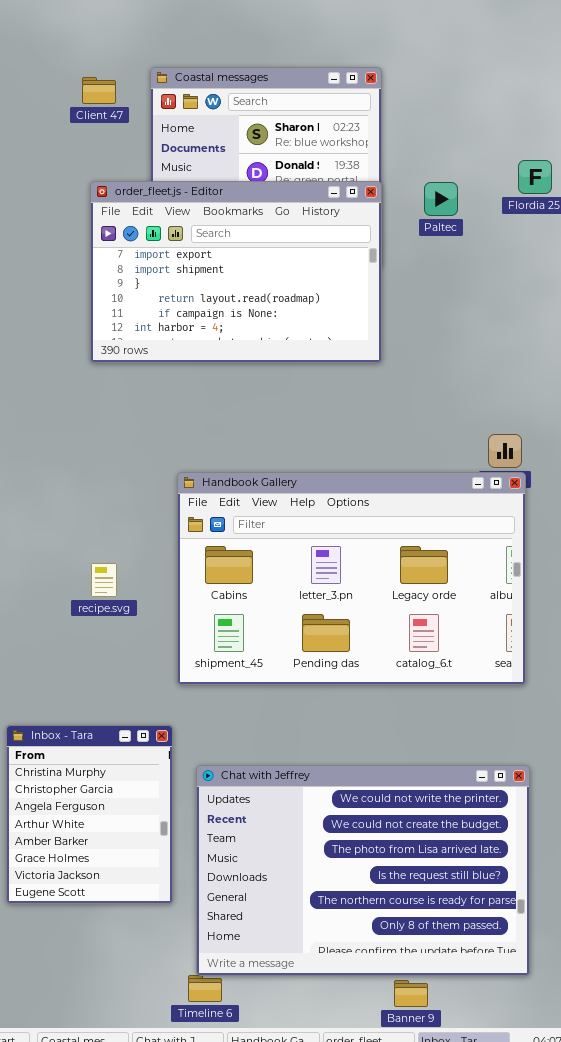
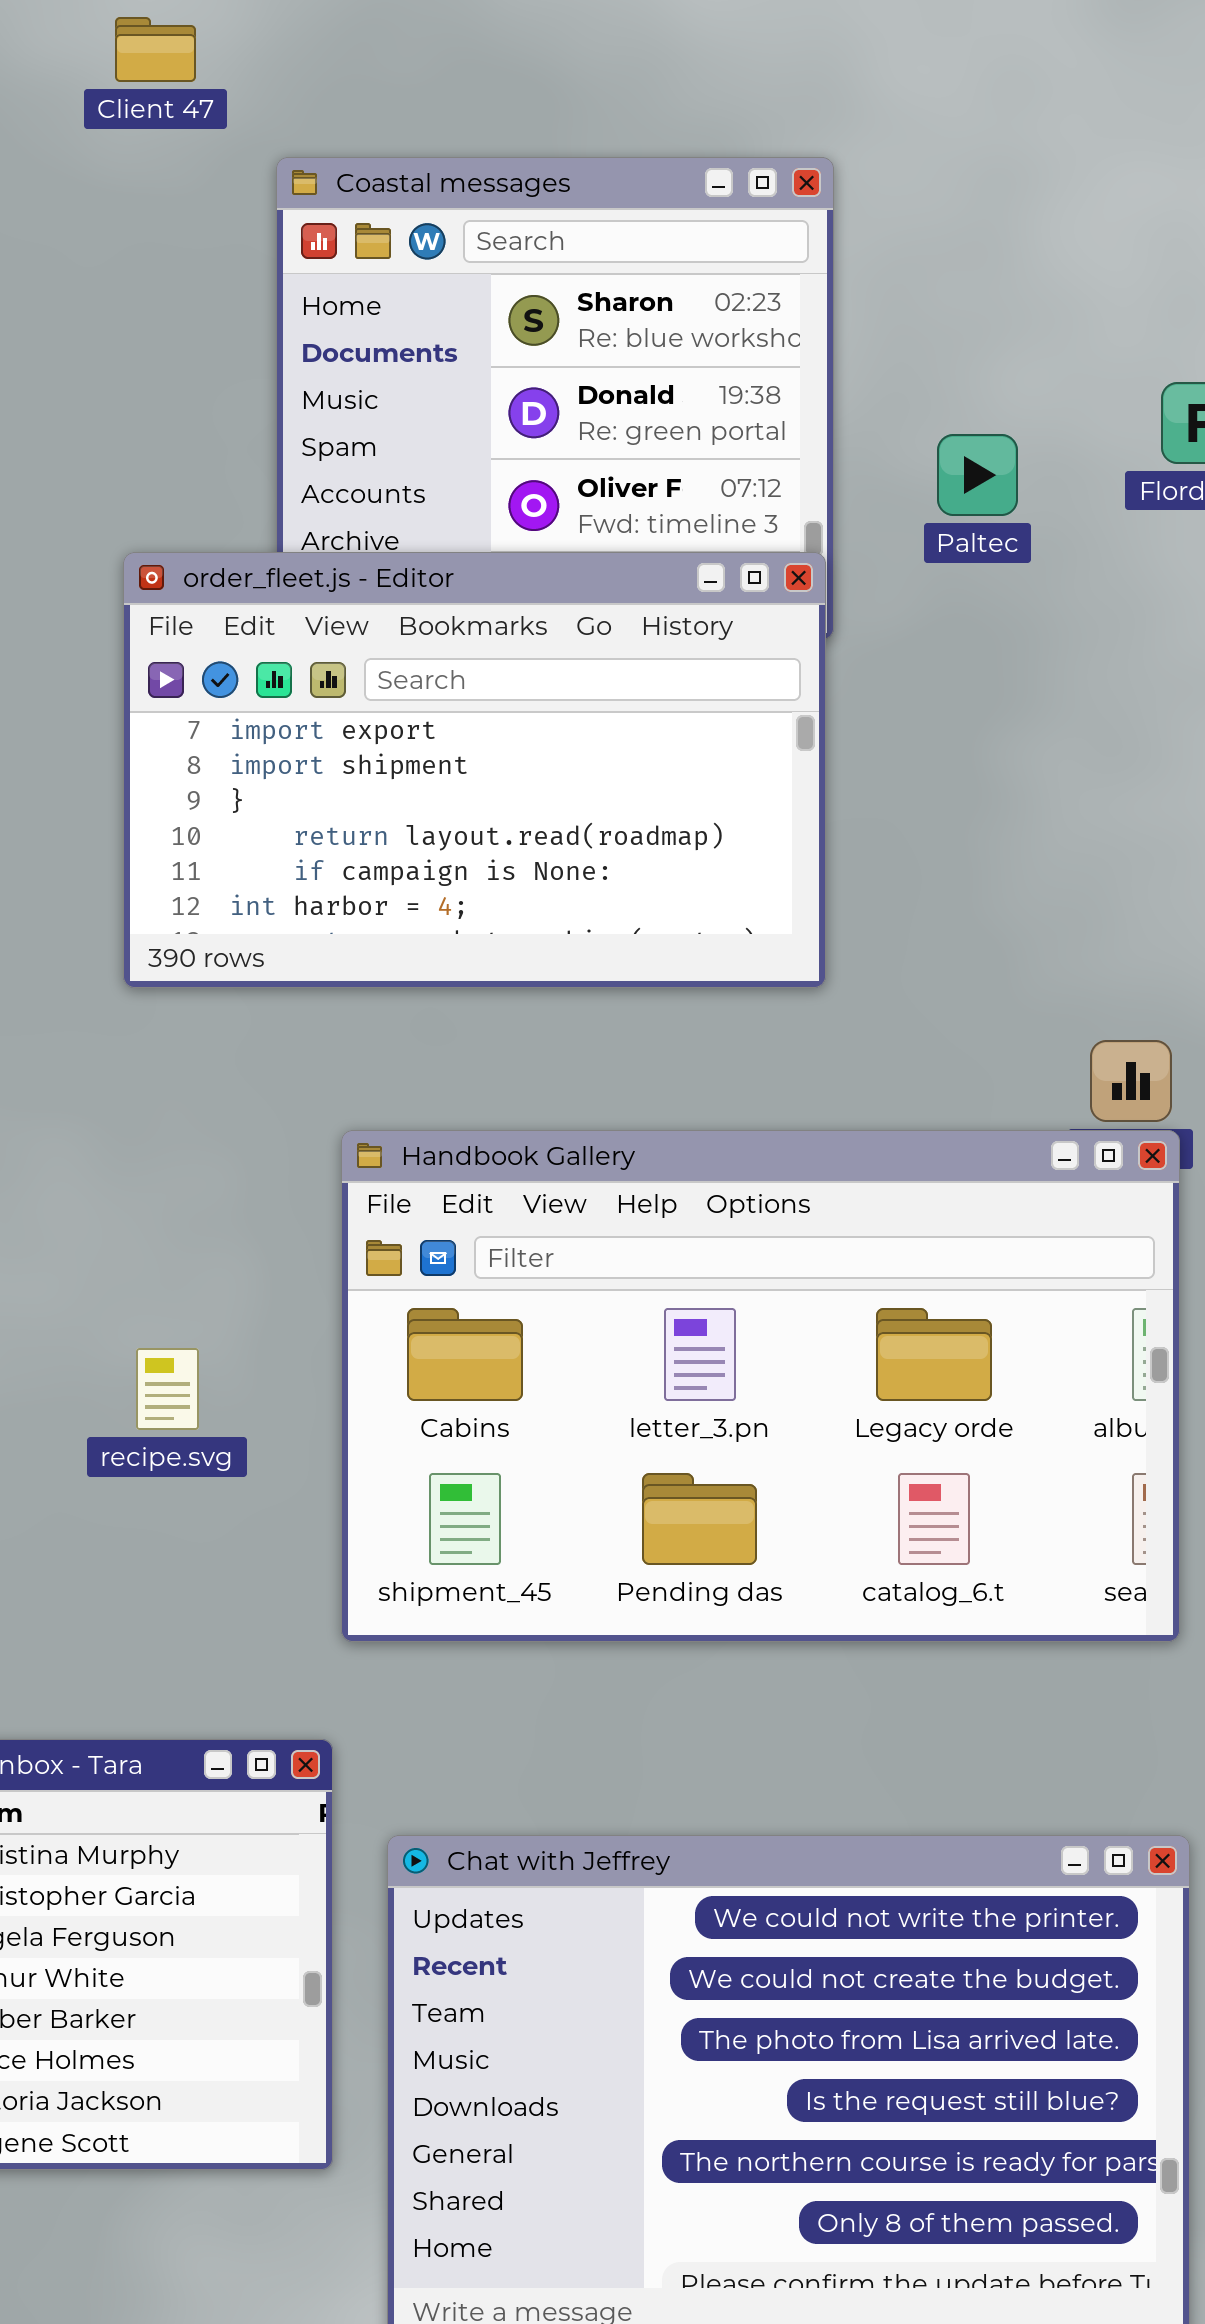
Client 47: [82,77,116,104] -> [115,17,196,82], moved
order_fleet.js - Editor: [90,181,382,363] -> [123,552,826,988], moved

